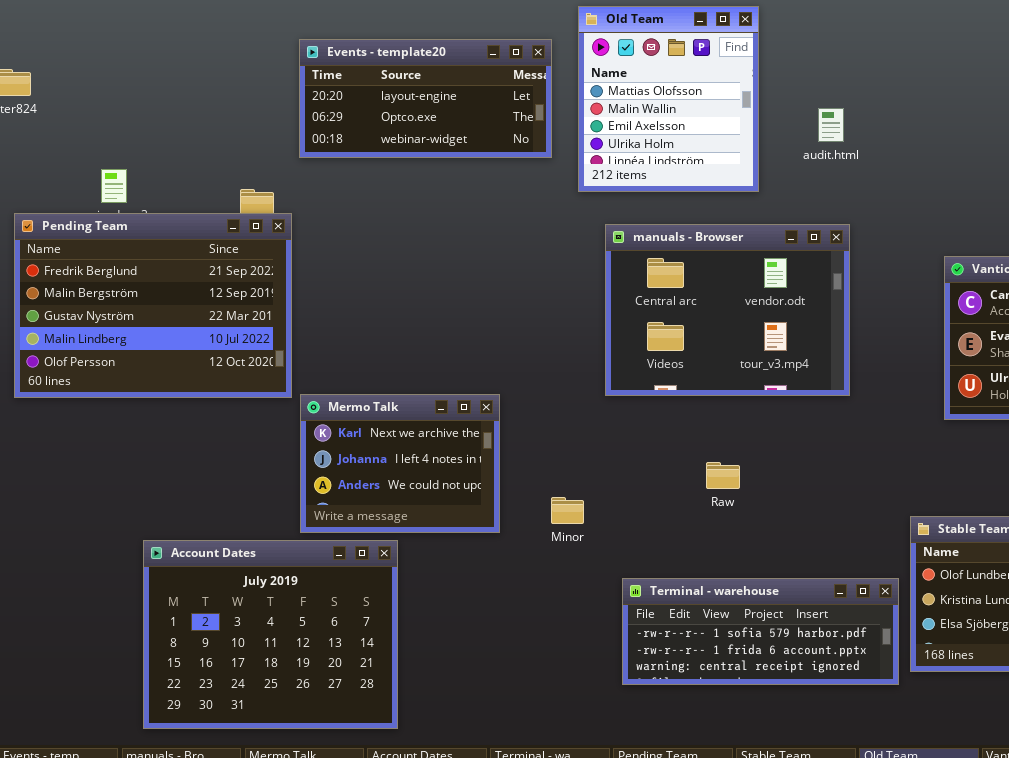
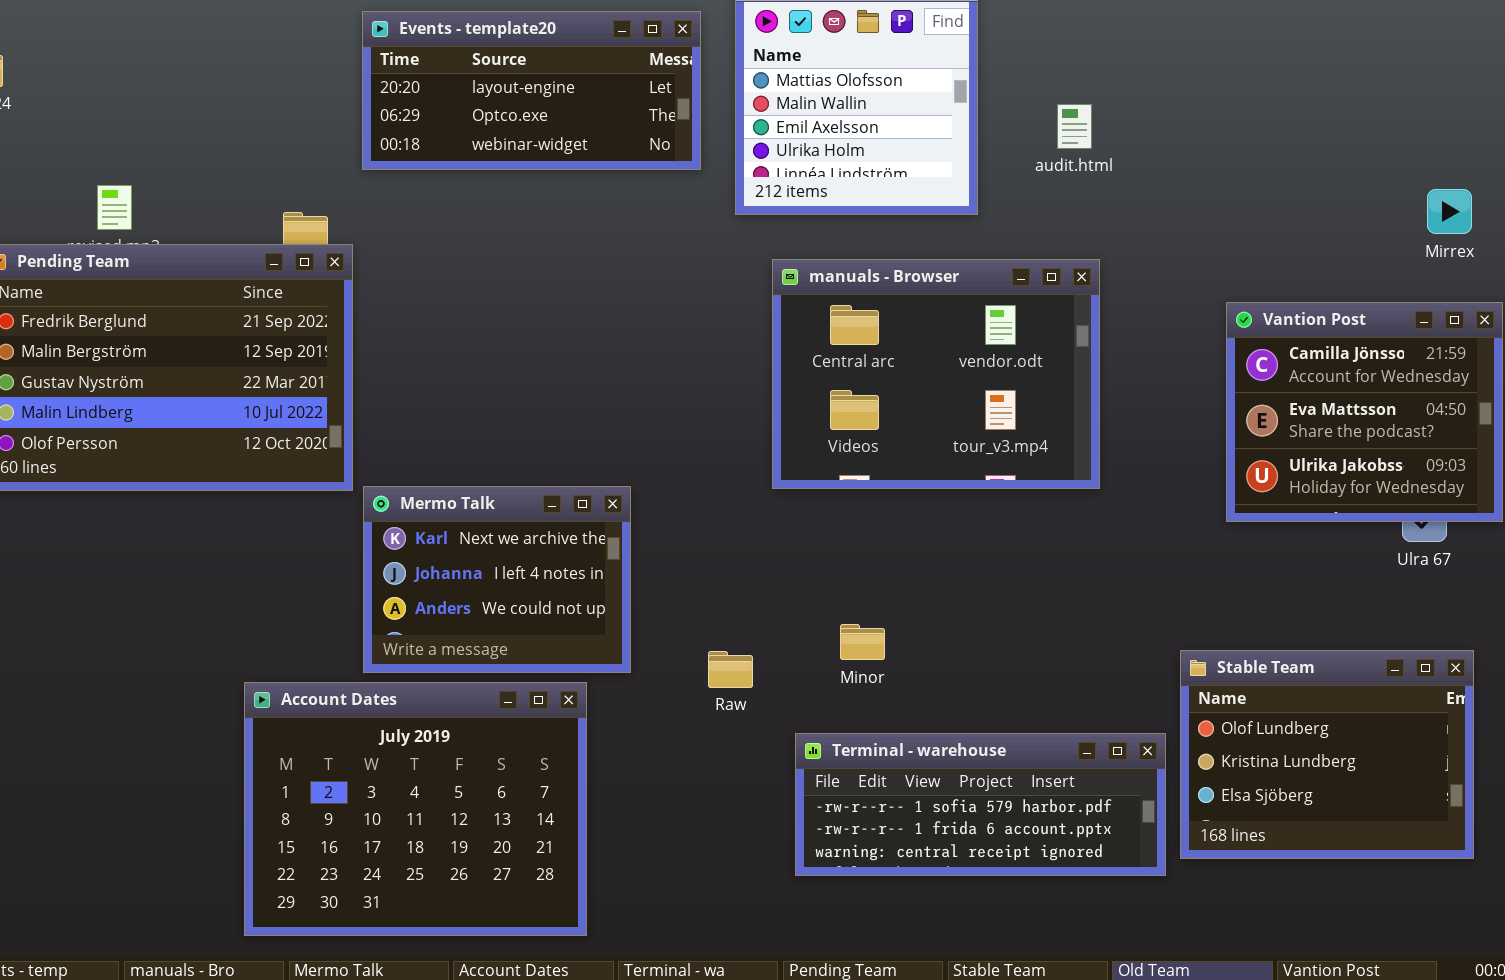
Raw: [706,462,740,489] -> [708,651,753,688], moved
Minor: [551,497,584,524] -> [840,624,885,660], moved
Account Dates: [143,540,398,729] -> [244,682,587,936], moved

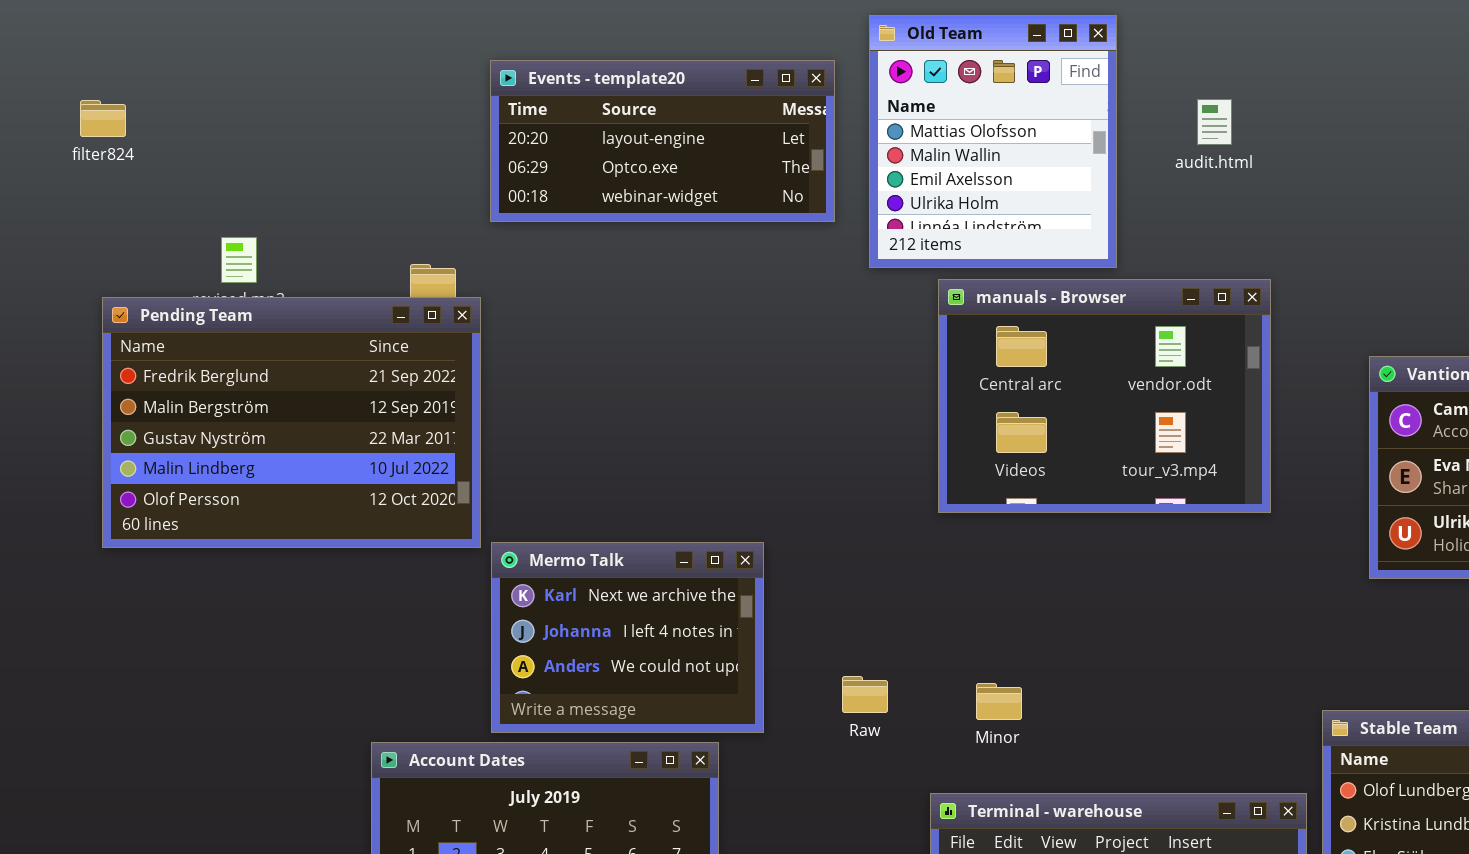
audit.html: [1057,104,1092,149] -> [1197,99,1232,145], moved
manuals - Browser: [772,259,1100,489] -> [938,279,1271,513], moved
Raw: [708,651,753,688] -> [842,676,888,713], moved

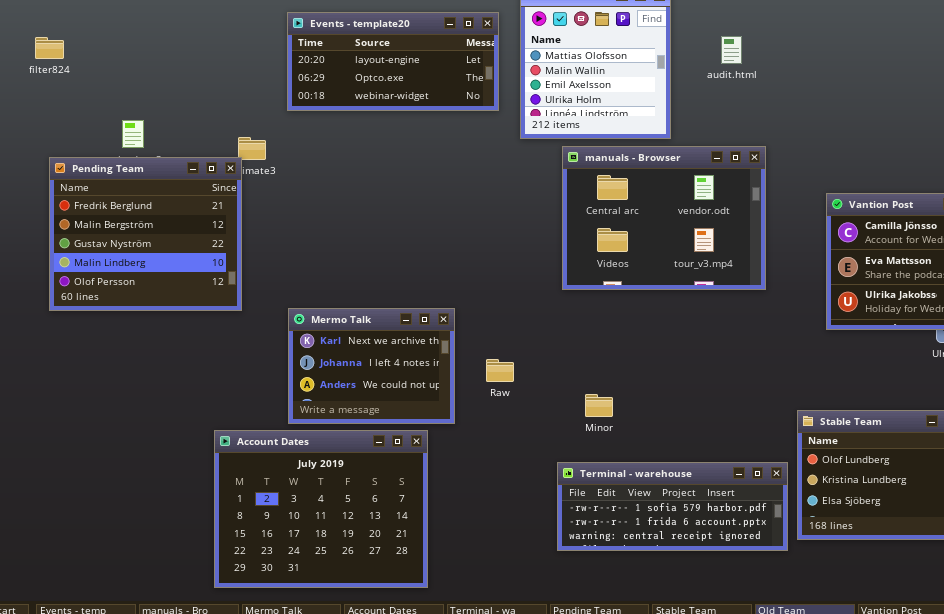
Pending Team: [102,297,481,548] -> [49,157,242,311], resized
Raw: [842,676,888,713] -> [486,359,514,382], moved

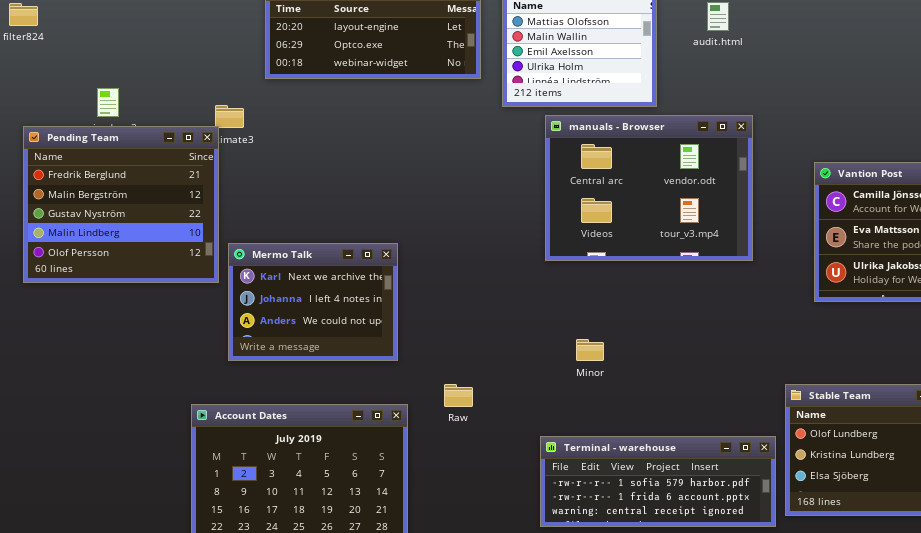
Mermo Talk: [288,308,455,424] -> [228,243,398,361], moved
Raw: [486,359,514,382] -> [444,384,473,407], moved
Minor: [585,394,613,417] -> [576,339,604,361], moved

